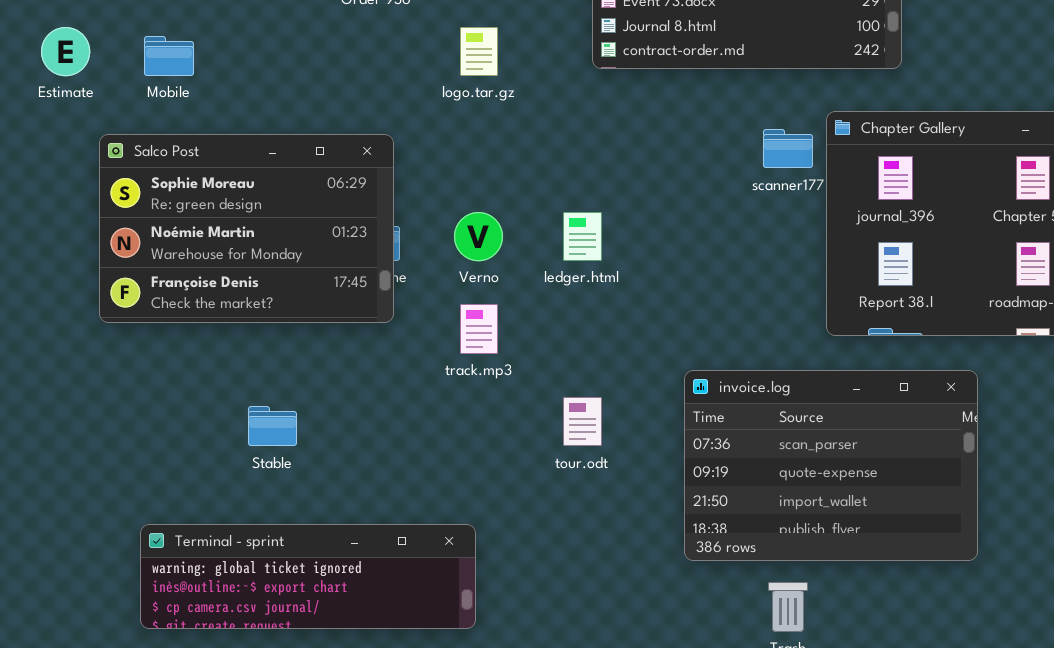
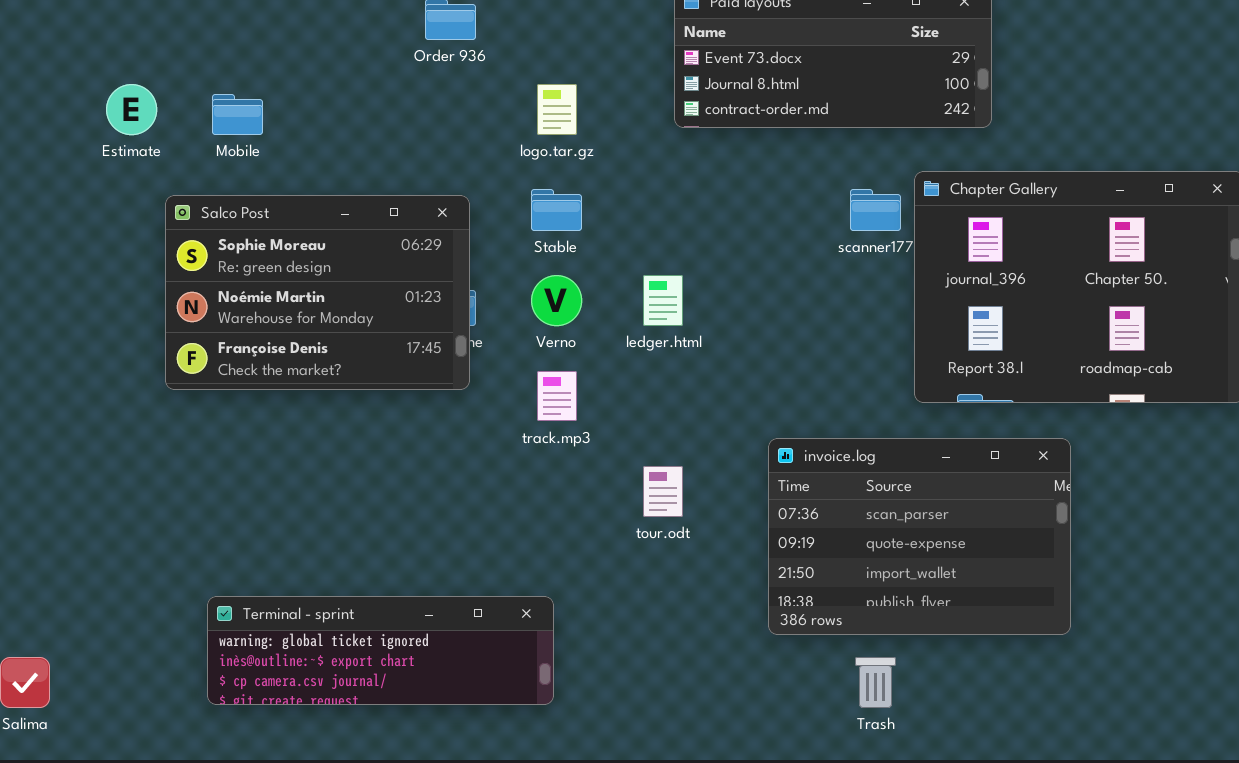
Stable: [248,406,297,446] -> [531,189,582,231], moved

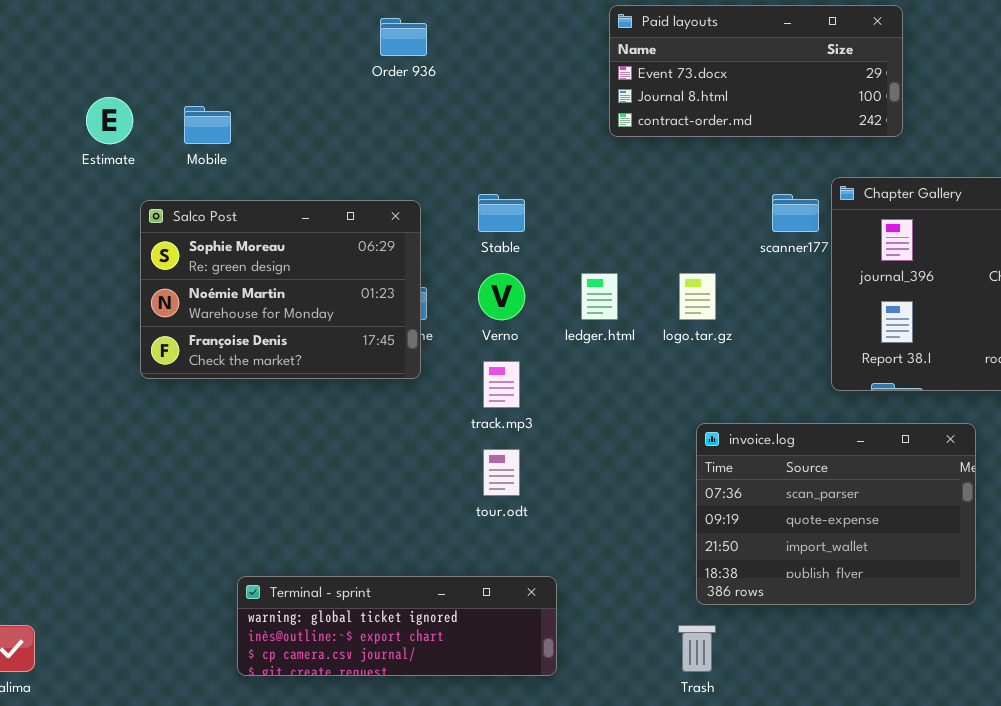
logo.tar.gz: [537,84,577,135] -> [679,273,716,320], moved
tour.odt: [643,466,683,517] -> [483,449,520,496], moved
Terminal - sprint: [207,596,554,705] -> [237,576,557,676], moved
Trash: [855,657,896,708] -> [678,625,716,672], moved

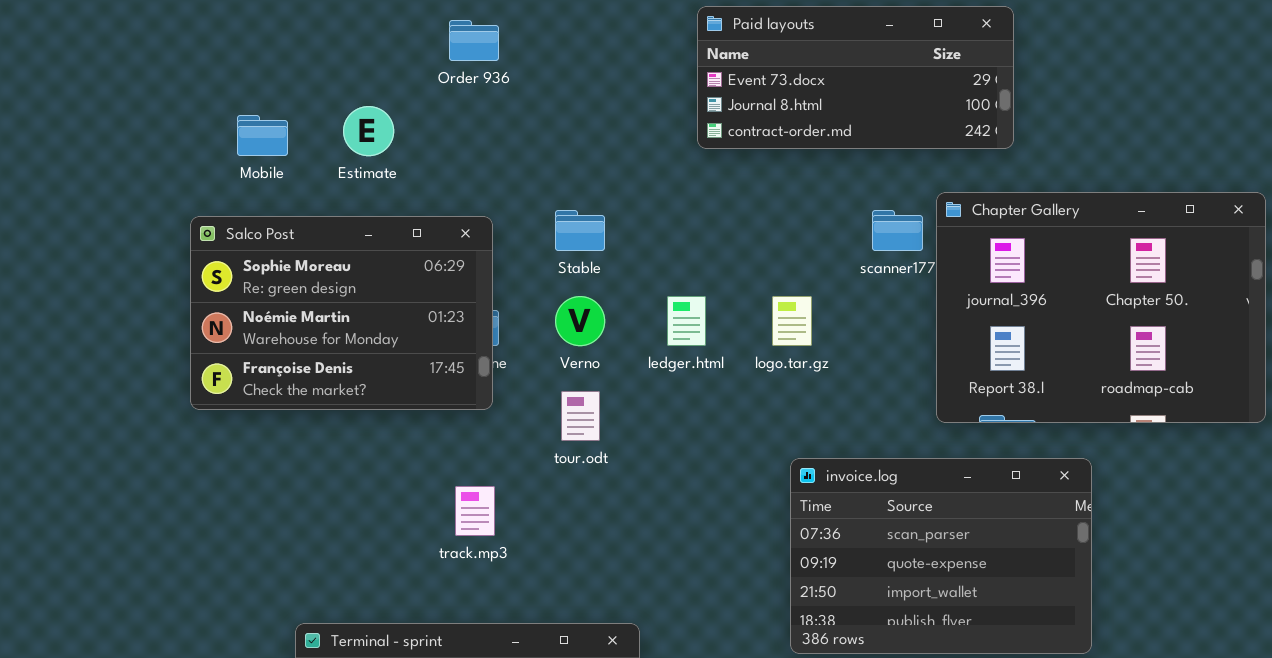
Estimate: [86,97,133,144] -> [343,106,394,156], moved
track.mp3: [483,361,520,408] -> [455,486,495,536], moved
tour.odt: [483,449,520,496] -> [561,391,600,441], moved

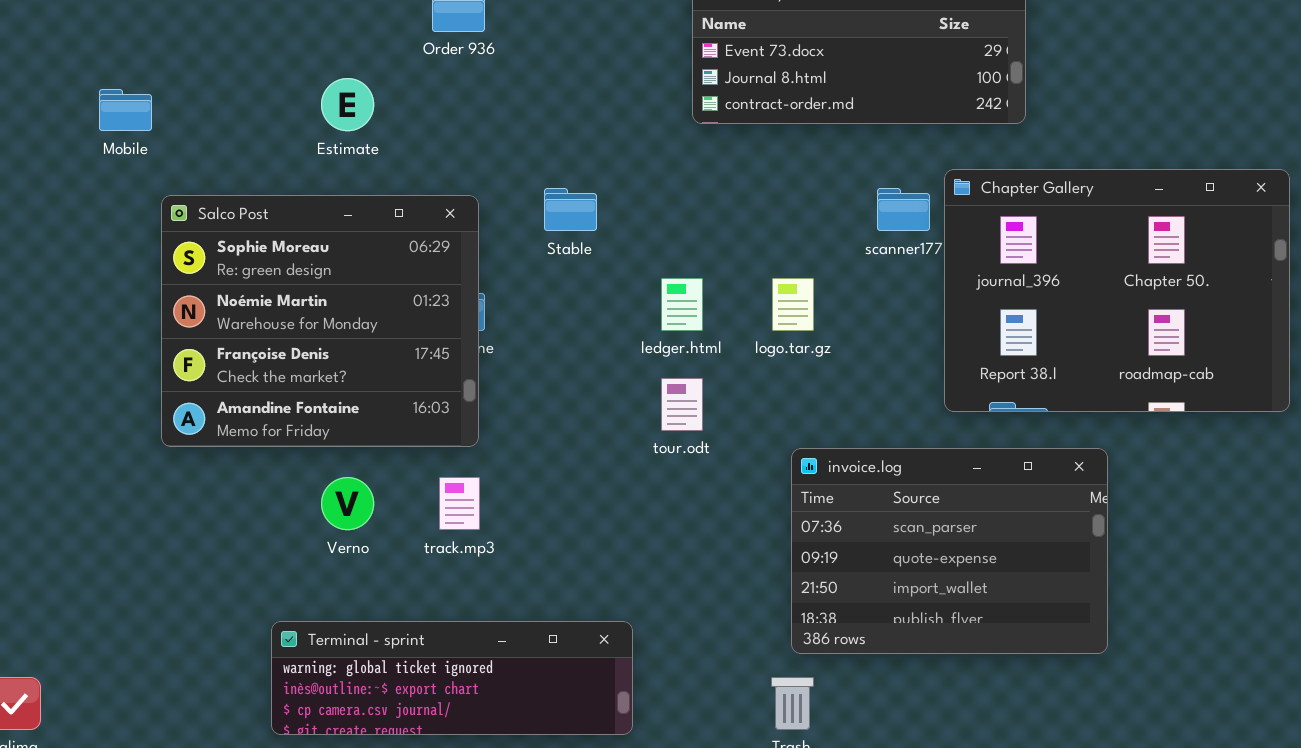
Mobile: [237,115,288,156] -> [99,89,152,131], moved
Salco Post: [190,216,493,410] -> [161,195,479,447], resized
Verno: [555,296,605,346] -> [321,477,374,530], moved
tour.odt: [561,391,600,441] -> [661,378,703,431], moved

